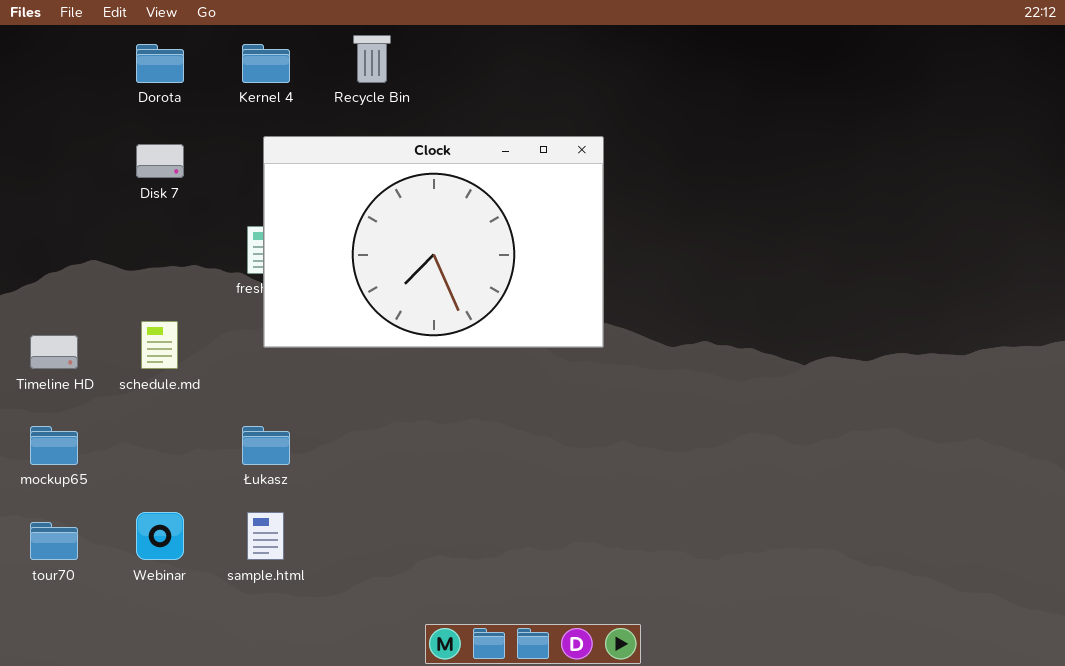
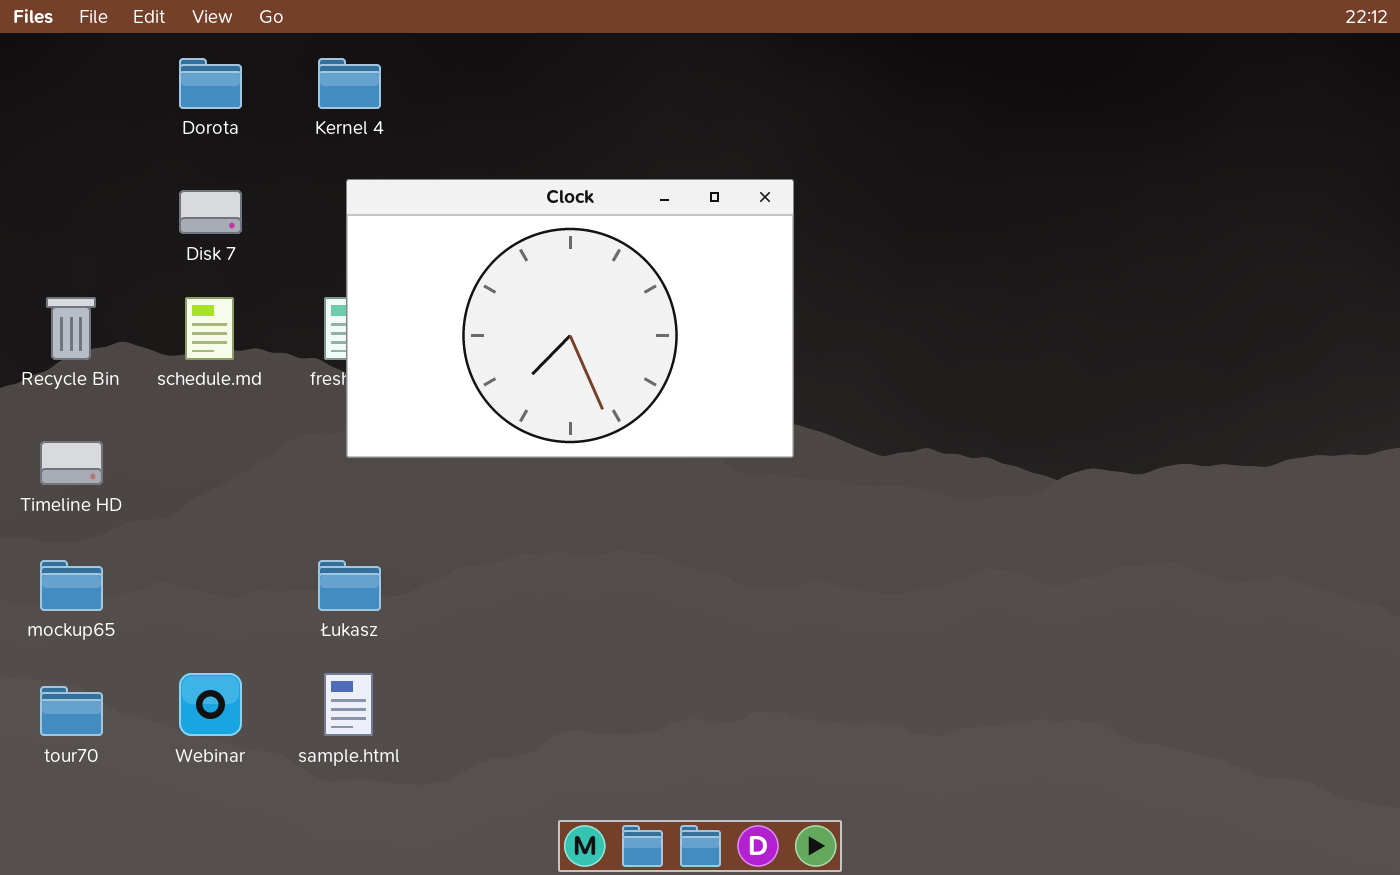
Recycle Bin: [353,35,391,83] -> [46,297,96,360], moved
schedule.md: [141,321,178,369] -> [185,297,234,360], moved

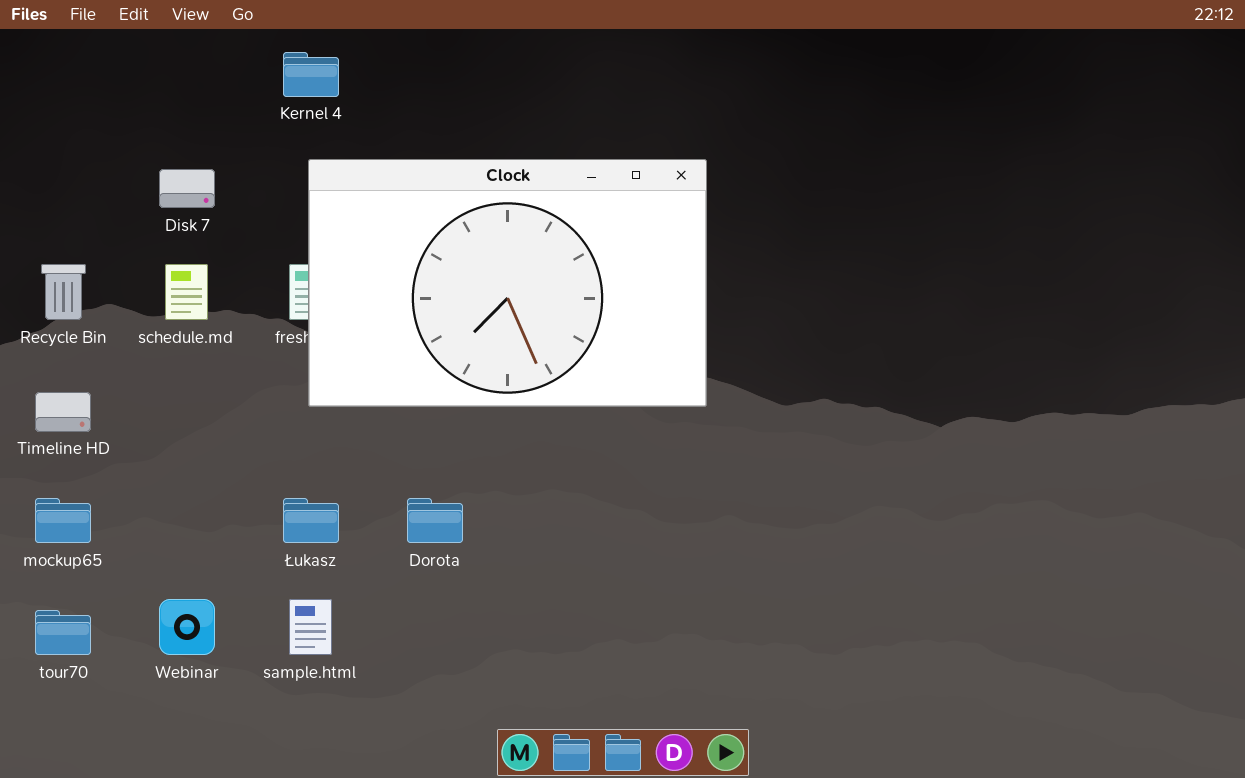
Dorota: [179,58,242,109] -> [407,498,463,543], moved

